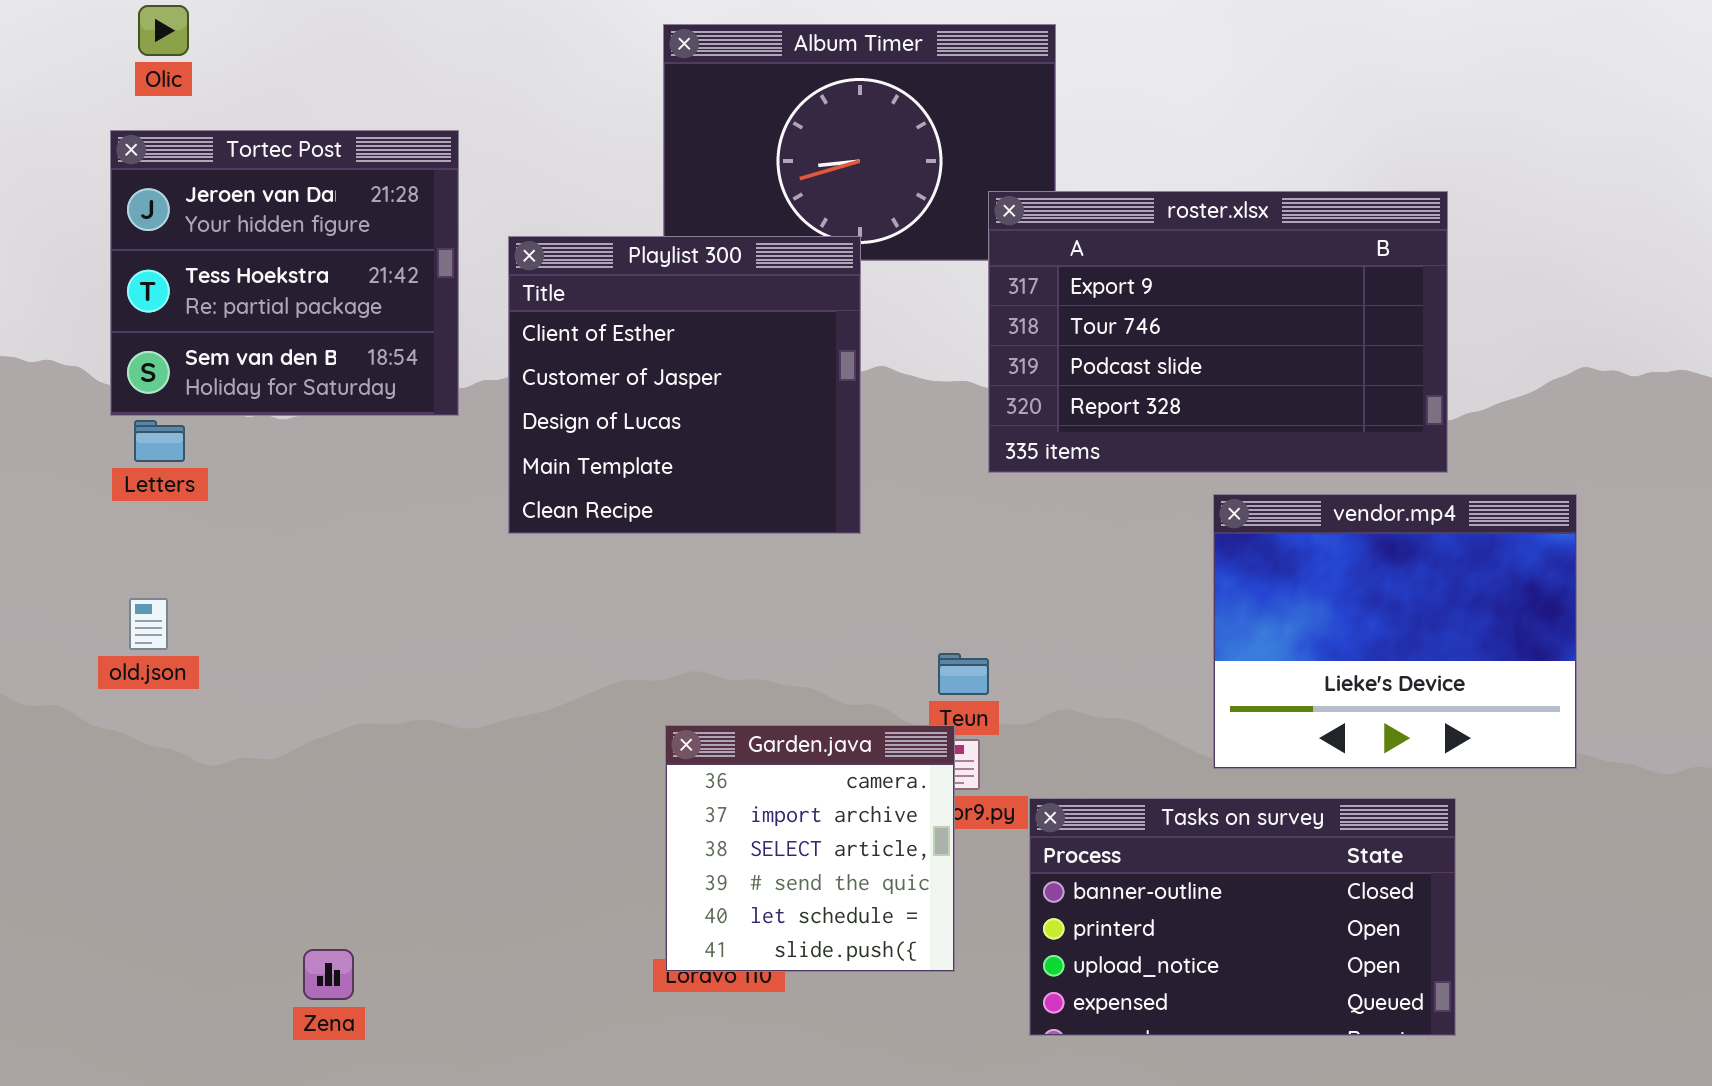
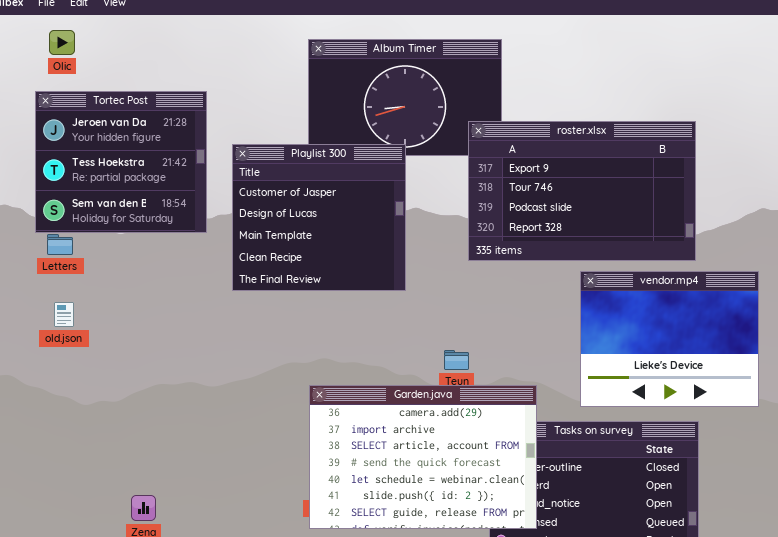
Playlist 300: [508,236,861,534] -> [232,144,406,291], scrolled down 1 row
old.json: [129,598,168,650] -> [54,302,74,327], moved
Garden.java: [665,725,955,972] -> [309,385,537,529], resized

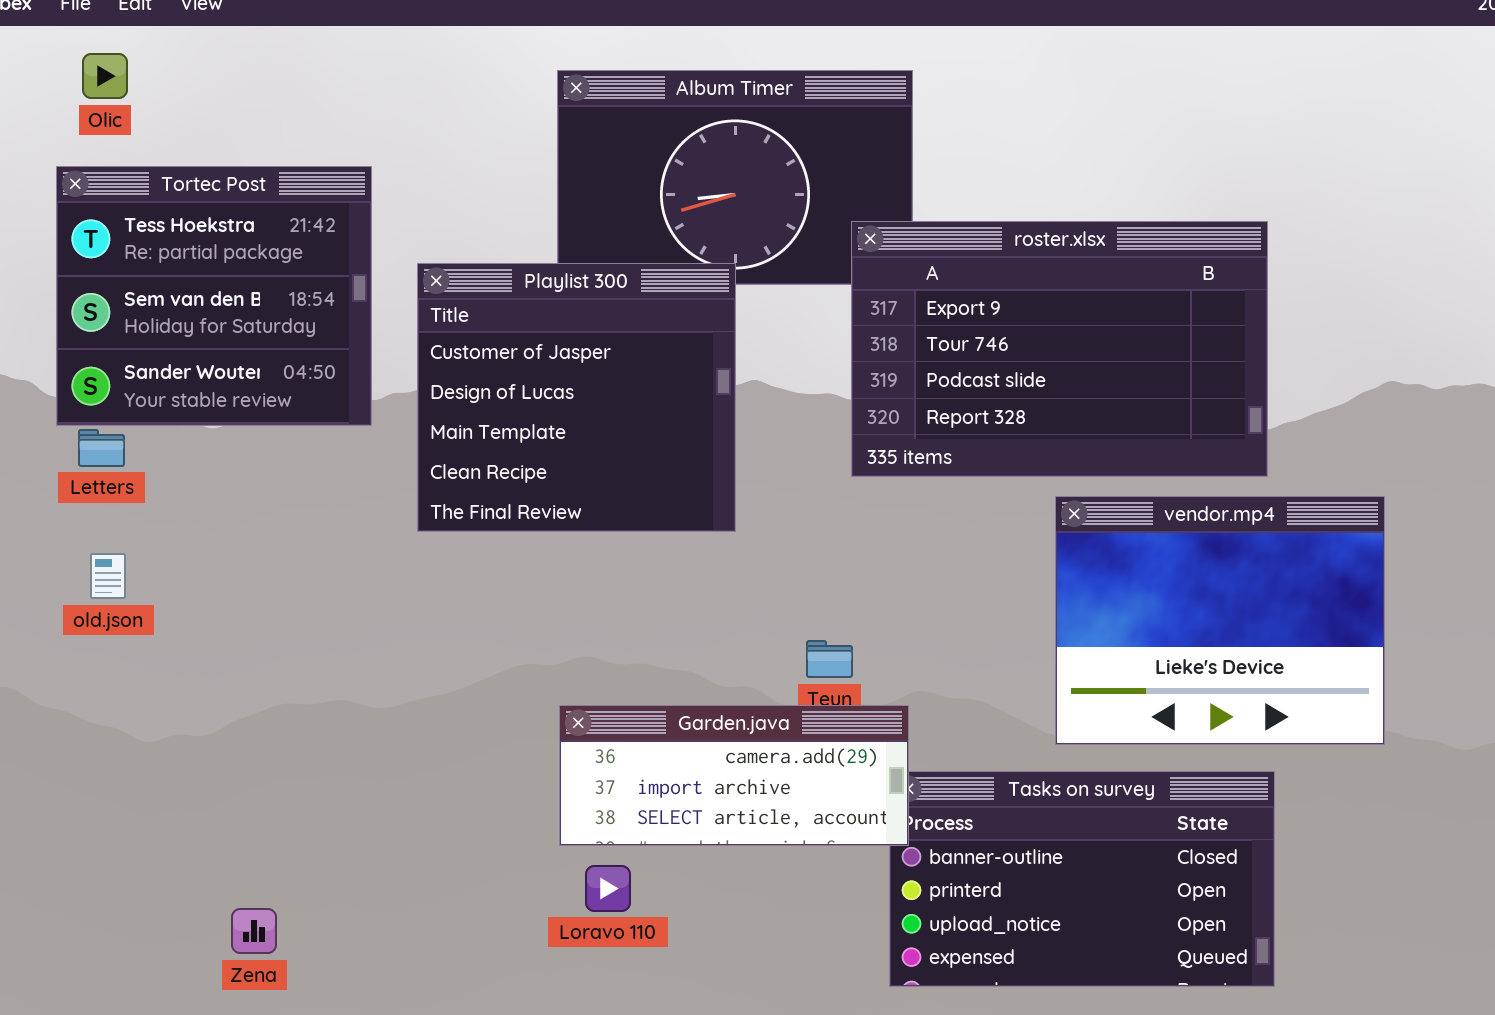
Tortec Post: [35,91,207,233] -> [56,166,372,426], scrolled down 1 row
Garden.java: [309,385,537,529] -> [559,705,909,846], resized

